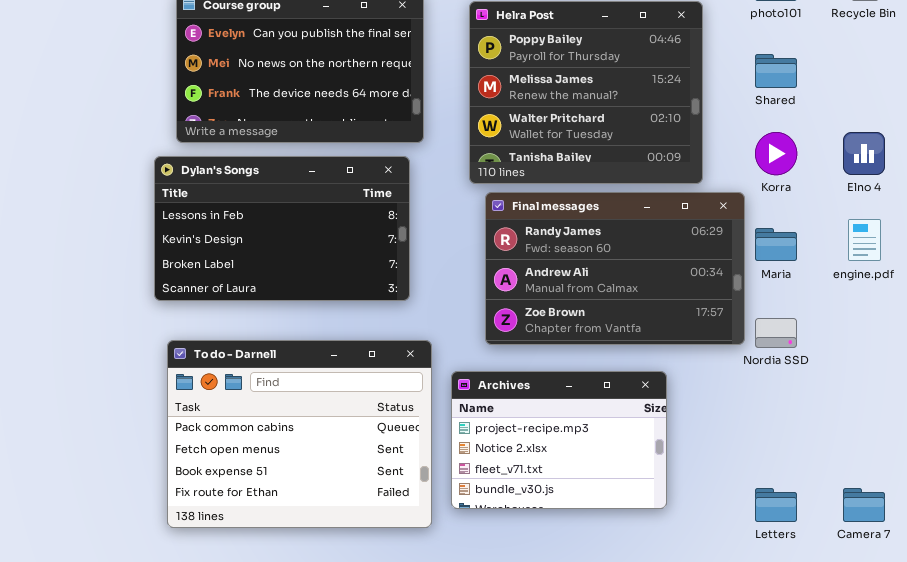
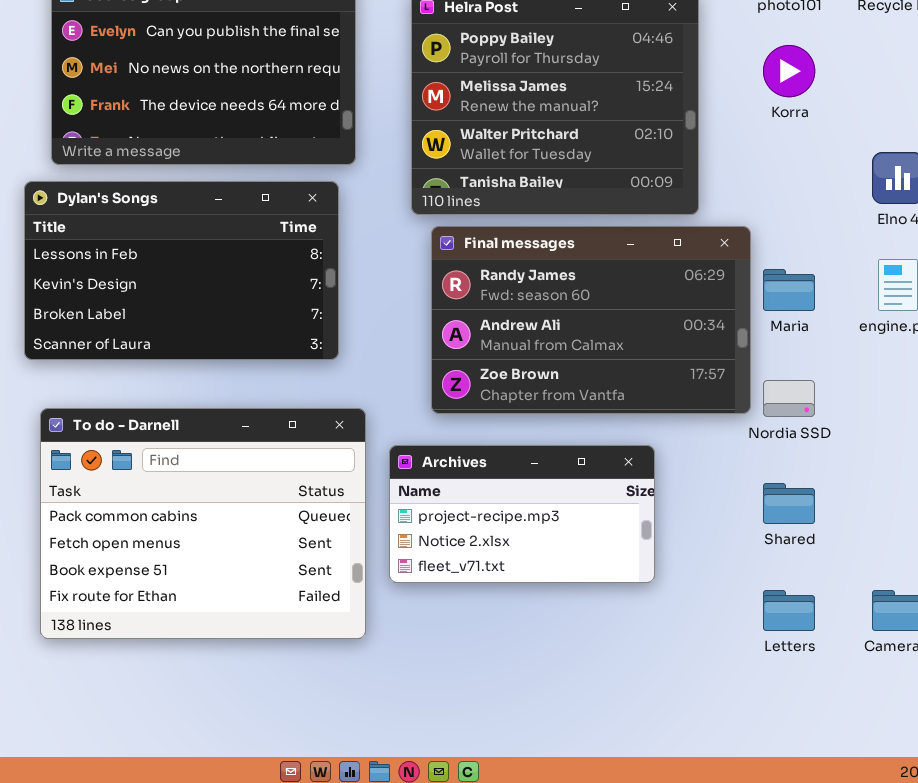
Shared: [755,54,797,88] -> [763,483,815,524], moved
Korra: [755,132,797,175] -> [763,45,815,97], moved
Archives: [451,371,667,509] -> [389,445,655,583], resized

